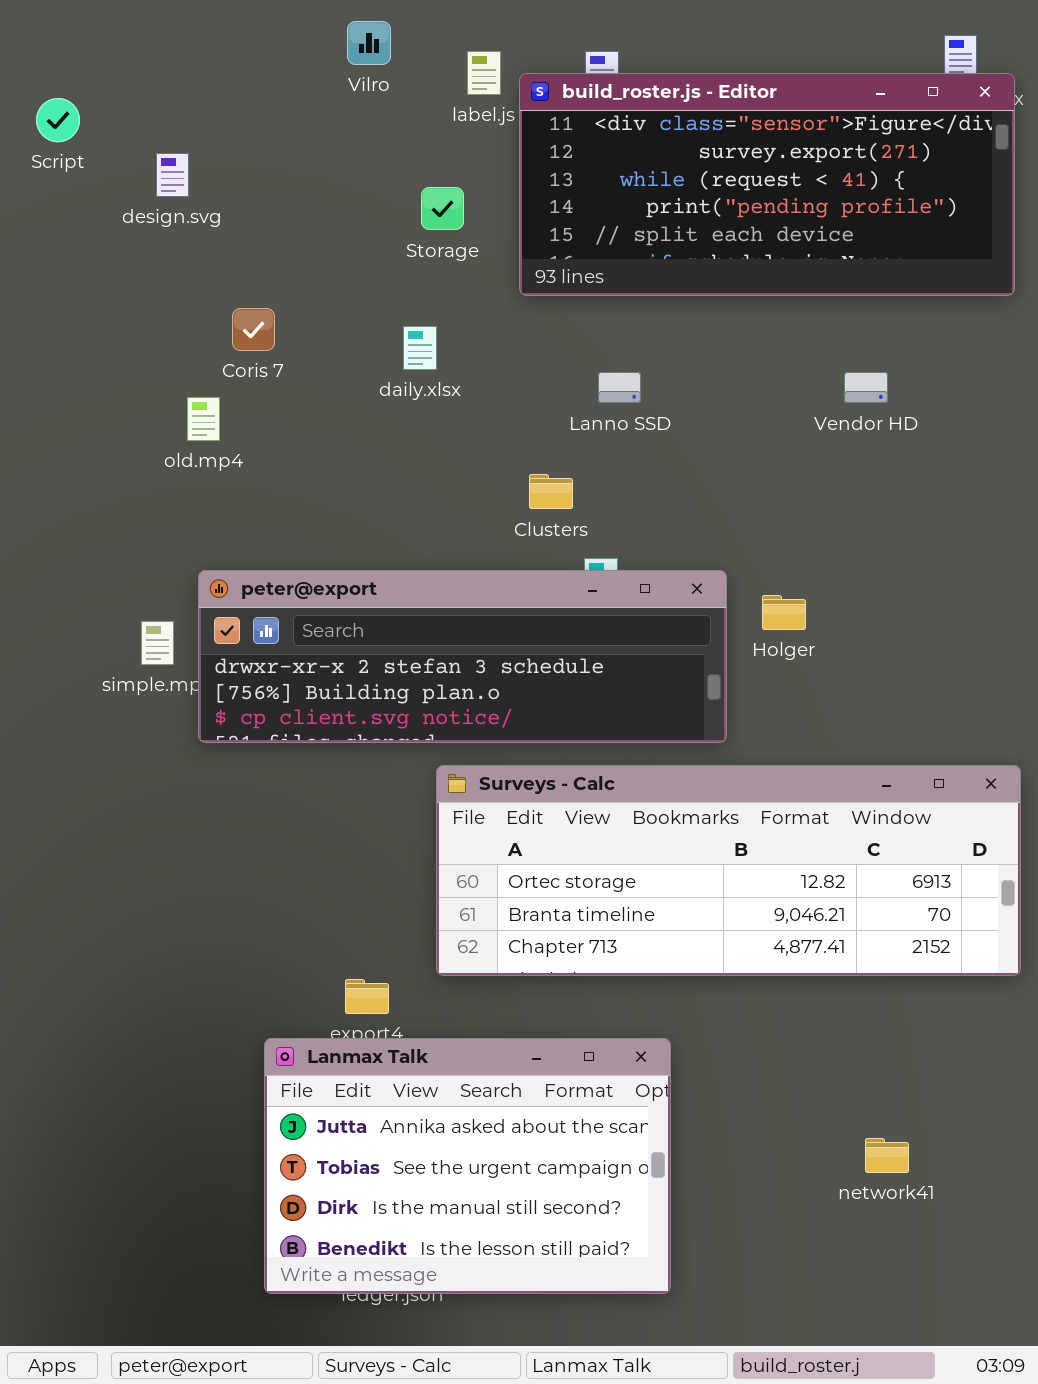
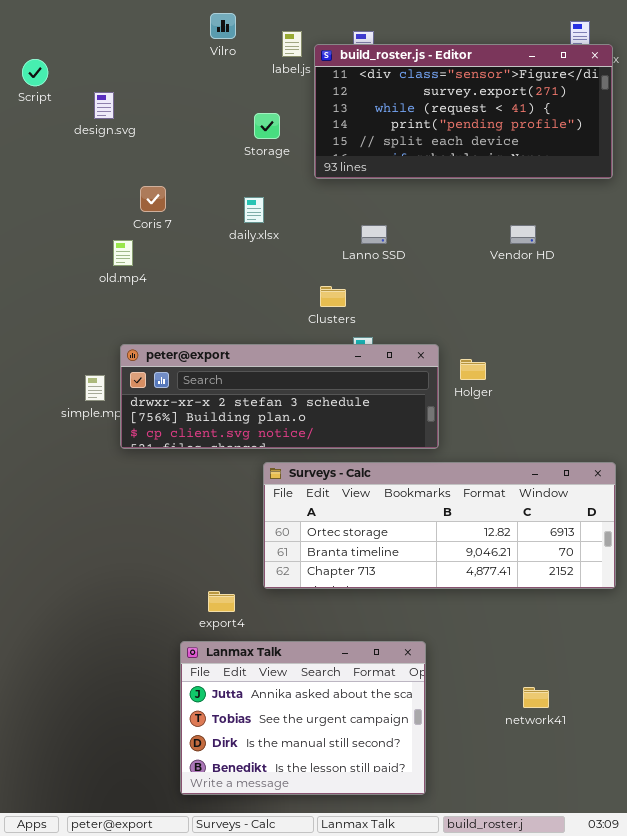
Lanmax Talk: [264,1038,671,1294] -> [180,641,426,795], moved

